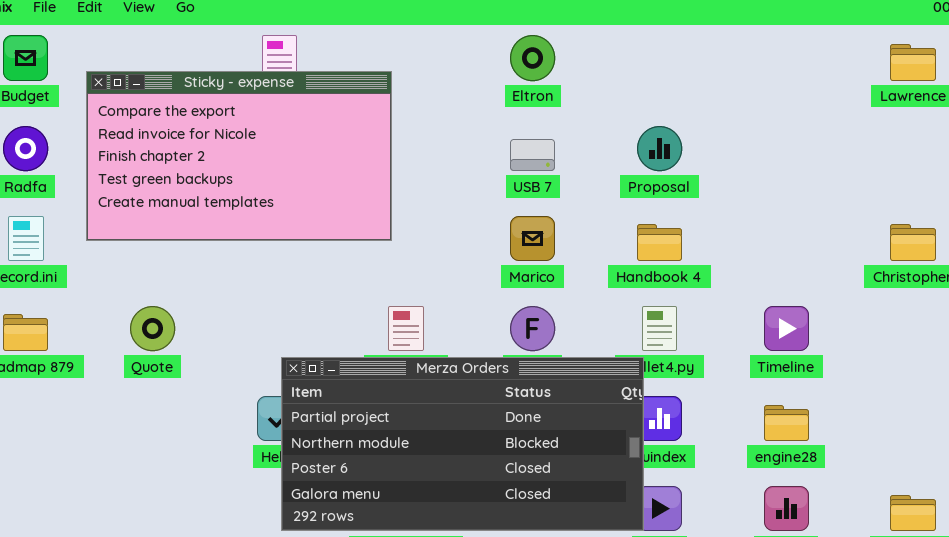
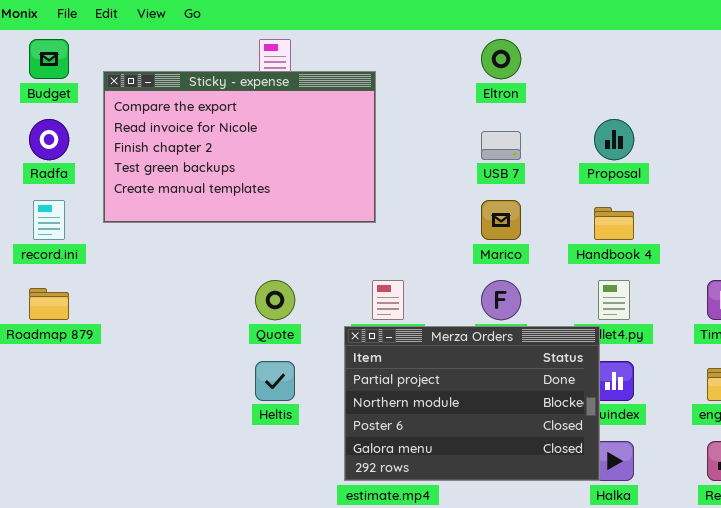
Quote: [130,306,175,351] -> [255,280,295,320], moved
Merza Orders: [281,357,644,531] -> [344,326,600,481], resized

